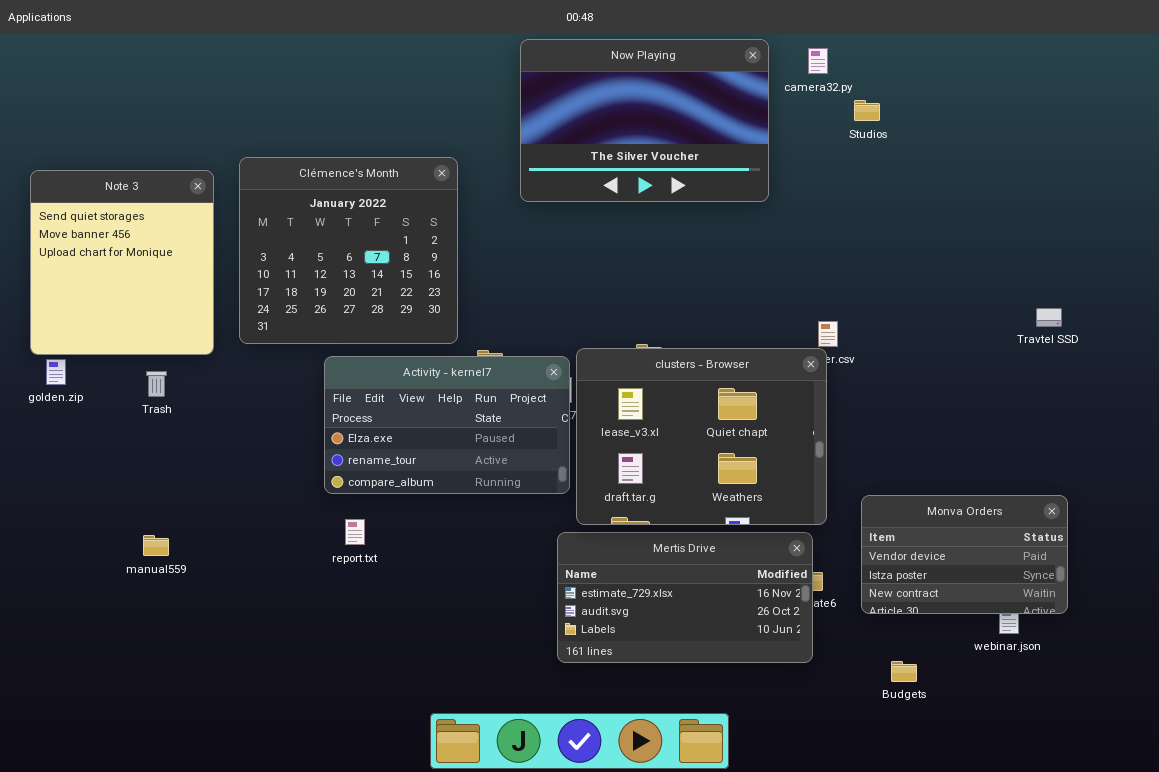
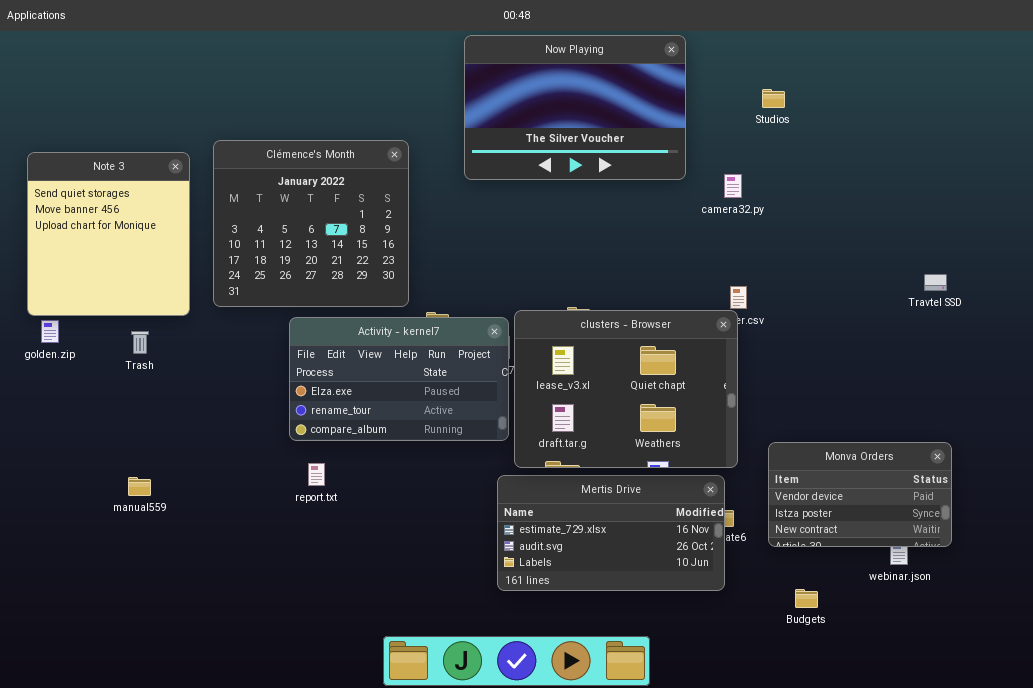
camera32.py: [808,48,828,74] -> [724,174,742,198], moved

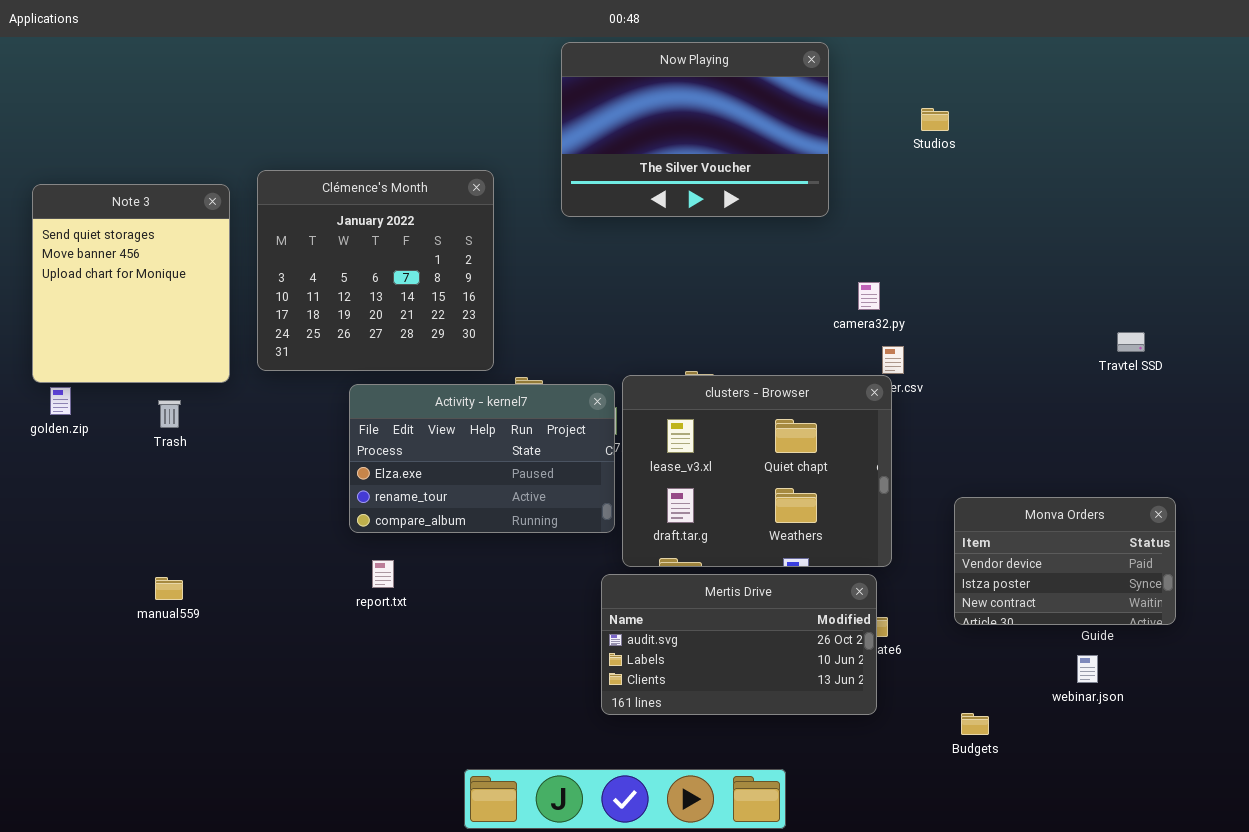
camera32.py: [724,174,742,198] -> [858,282,880,310], moved
Monva Orders: [768,442,952,547] -> [954,497,1176,625], moved
Mertis Drive: [497,475,725,591] -> [601,574,877,715], scrolled down 1 row

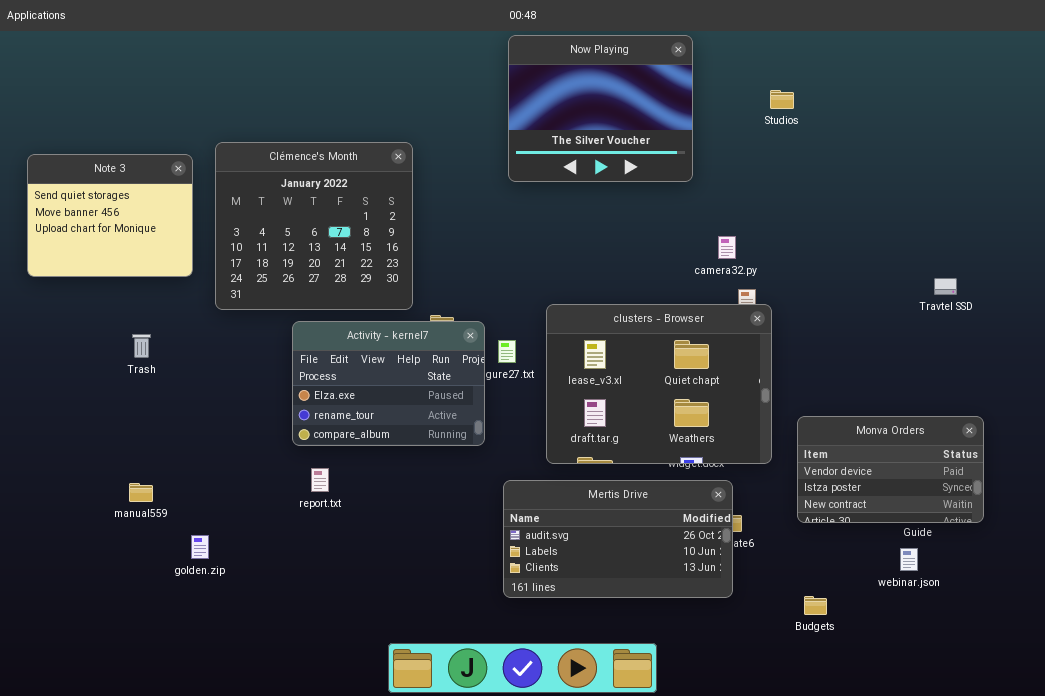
Now Playing: [561,42,829,217] -> [508,35,693,182], resized
Note 3: [32,184,230,383] -> [27,154,193,277], resized
clusters - Browser: [622,375,892,567] -> [546,304,772,464], moved
Activity - kernel7: [349,384,615,533] -> [292,321,485,446], resized
golden.zip: [50,387,71,415] -> [191,535,209,559], moved

